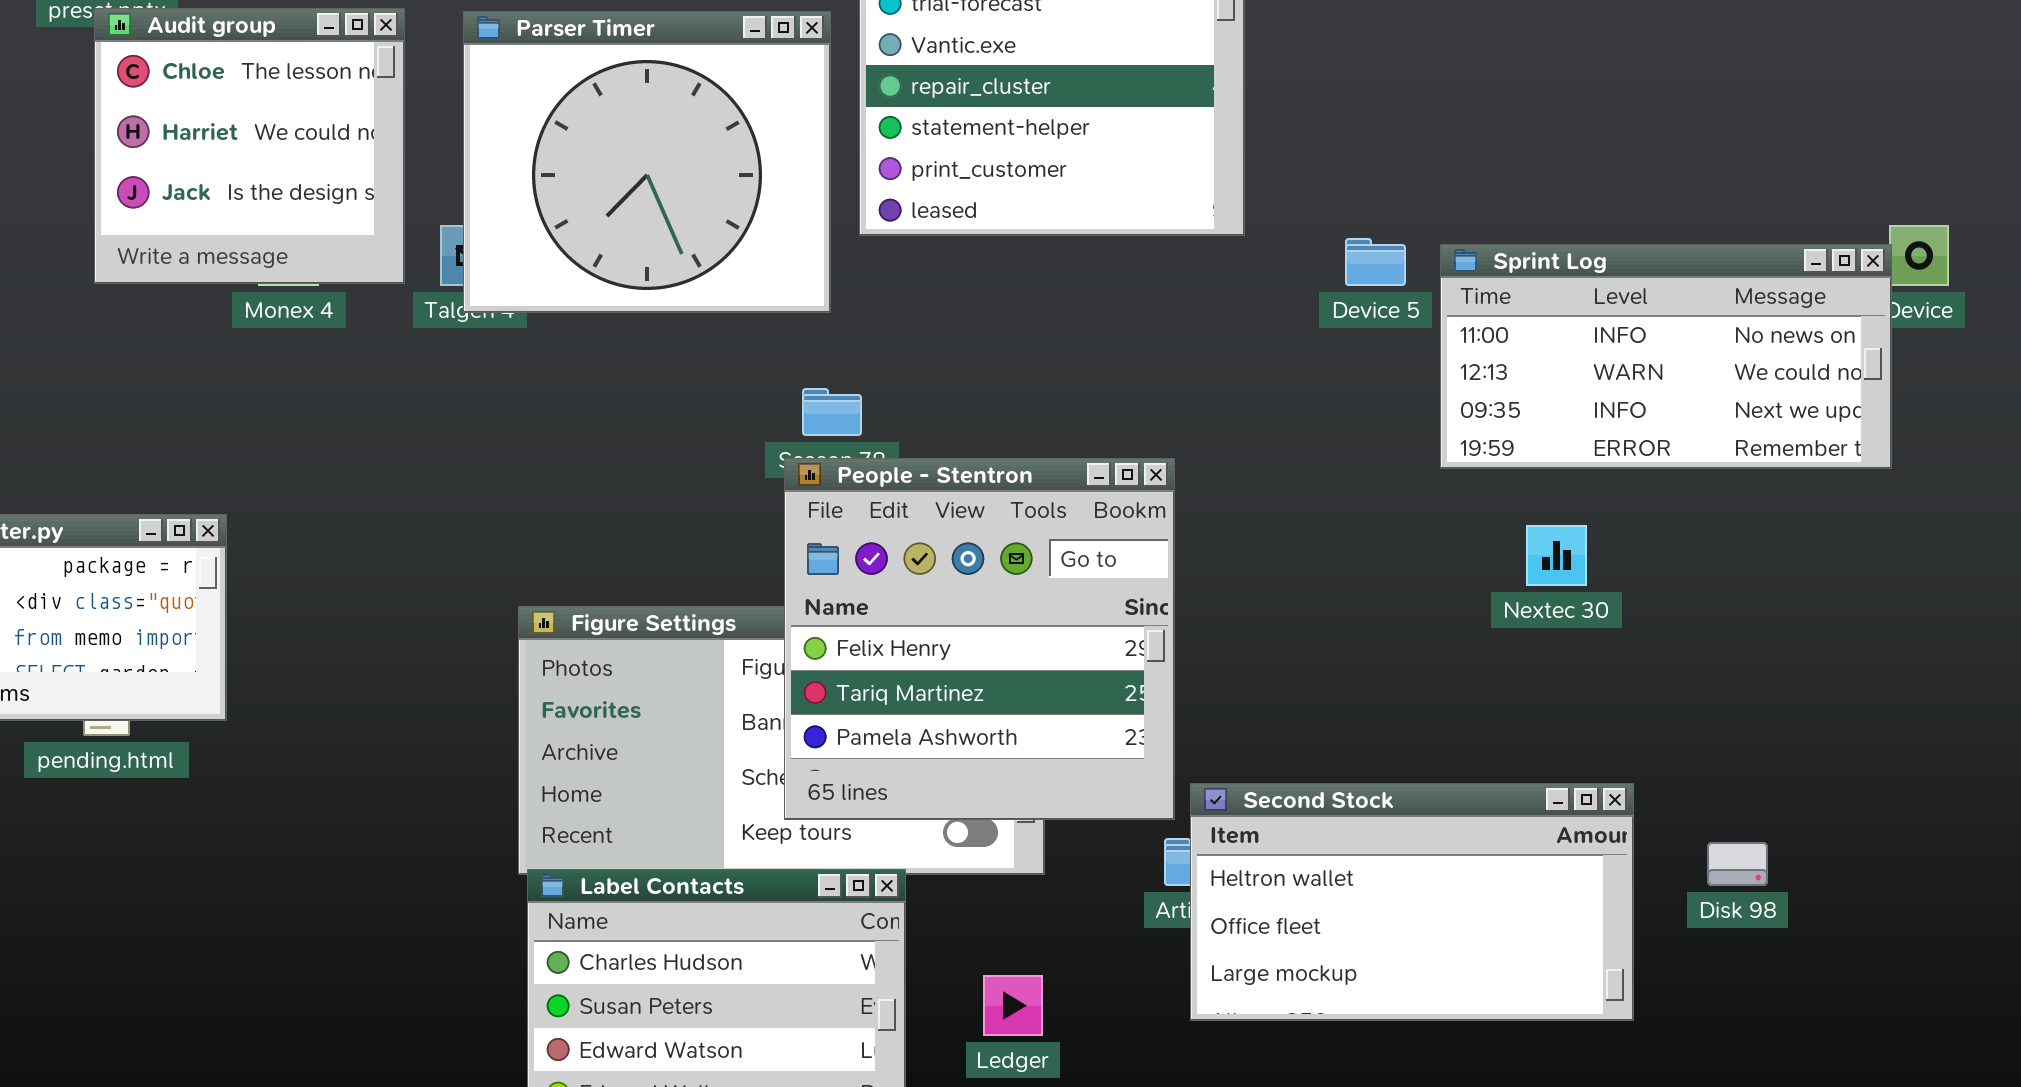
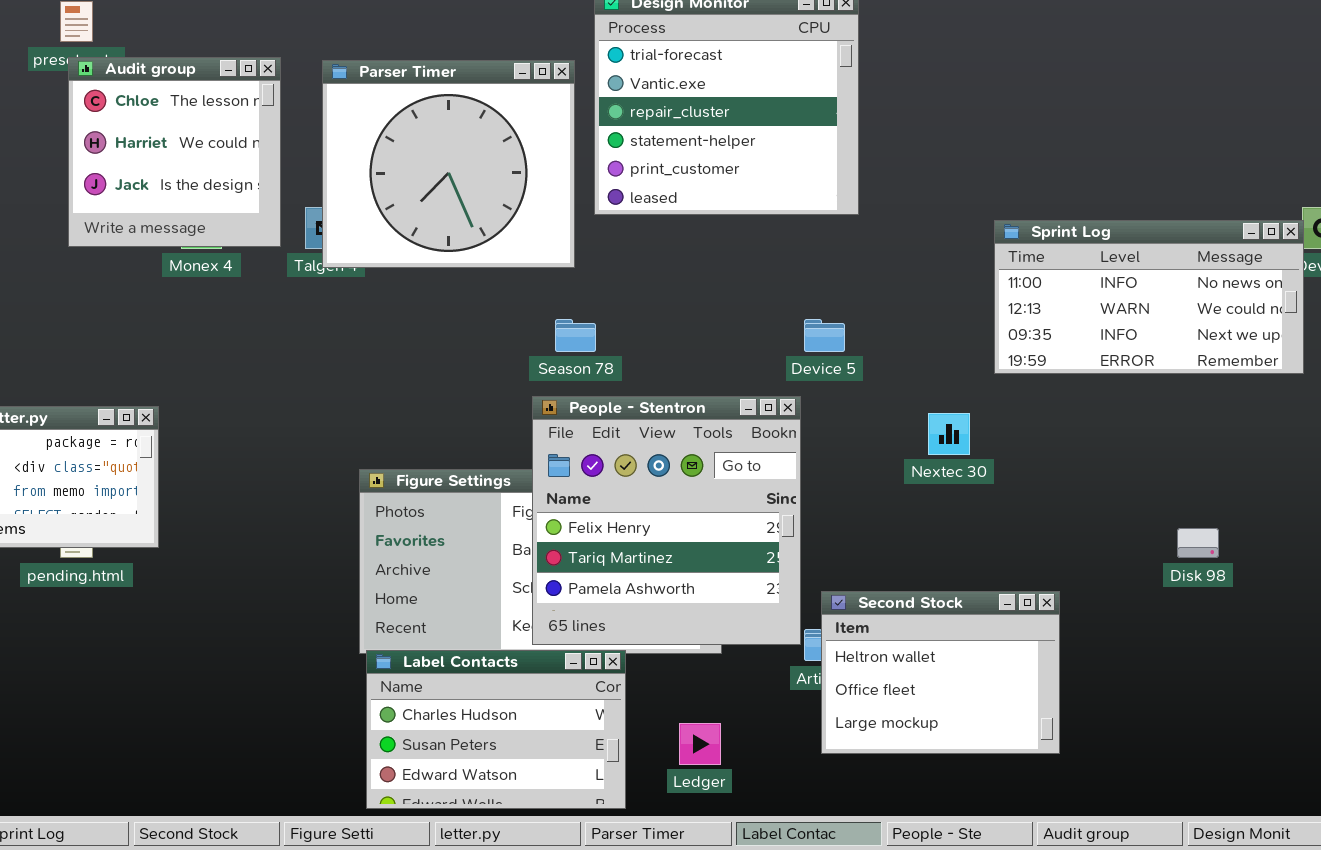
Device 5: [1345,238,1406,286] -> [804,319,845,352], moved
People - Stentron: [784,458,1175,820] -> [532,396,801,645], moved
Nextec 30: [1526,525,1587,586] -> [928,413,970,455], moved
Second Stock: [1190,783,1634,1021] -> [821,591,1060,754], resized
Disk 98: [1707,842,1768,886] -> [1177,528,1219,558], moved

